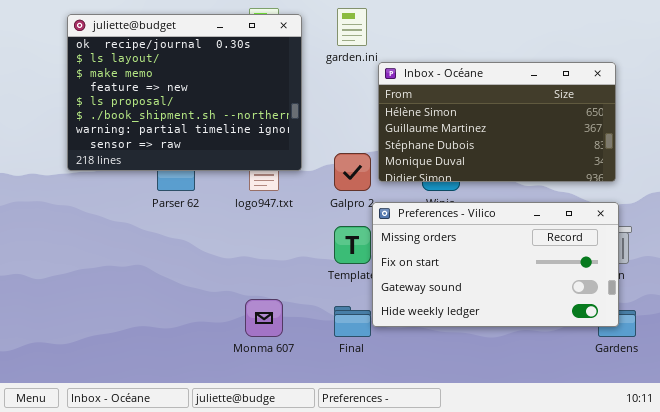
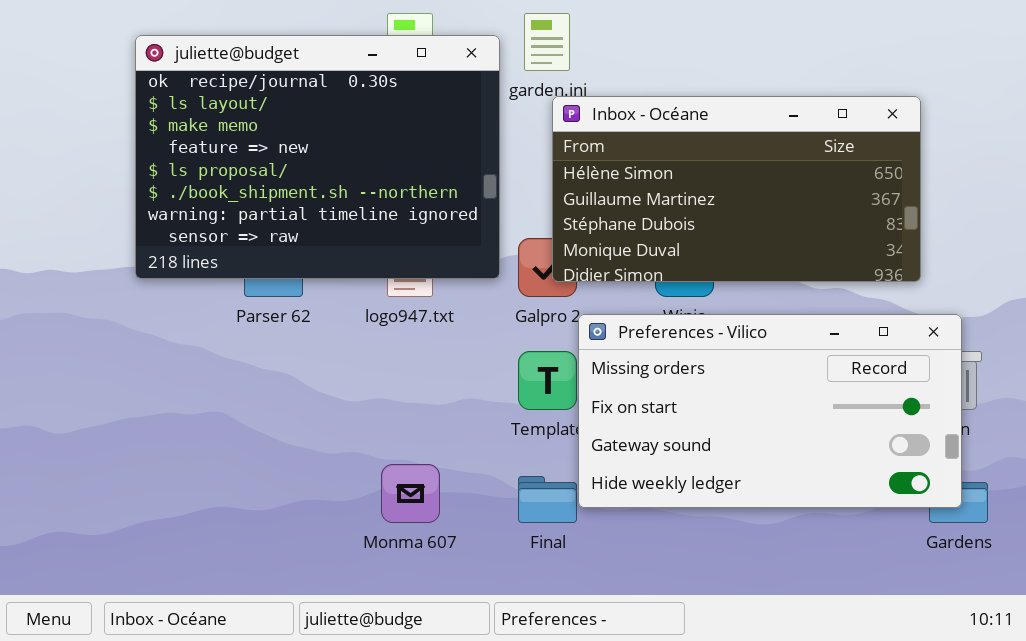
juliette@budget: [67,14,302,171] -> [135,35,500,279], moved
Inbox - Océane: [378,62,616,182] -> [552,96,921,282], moved

